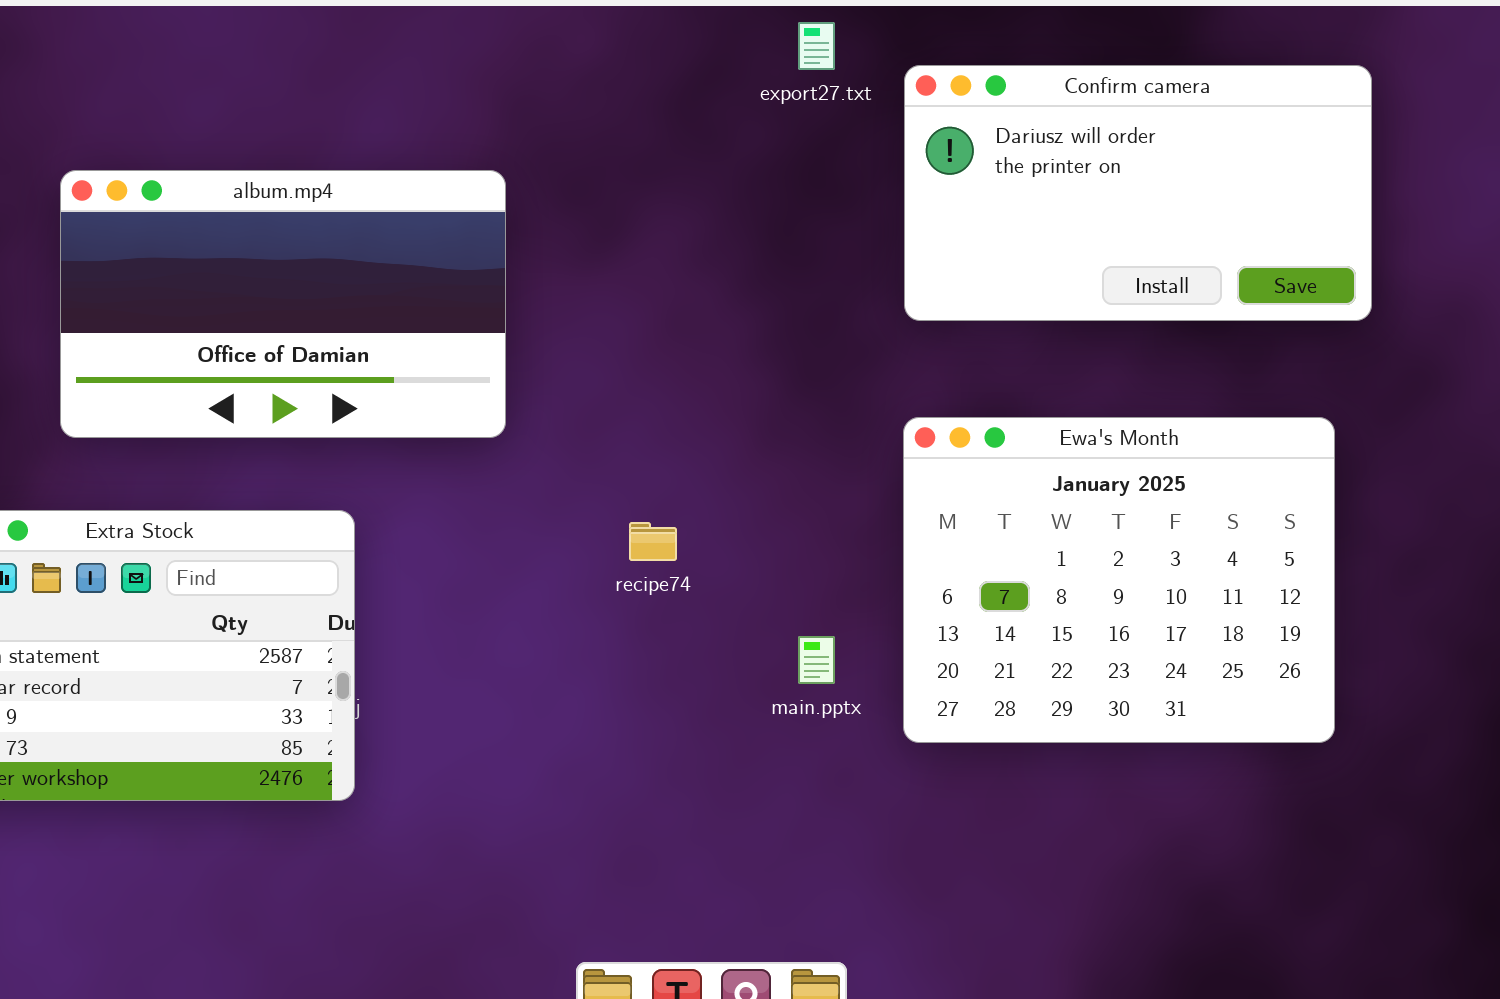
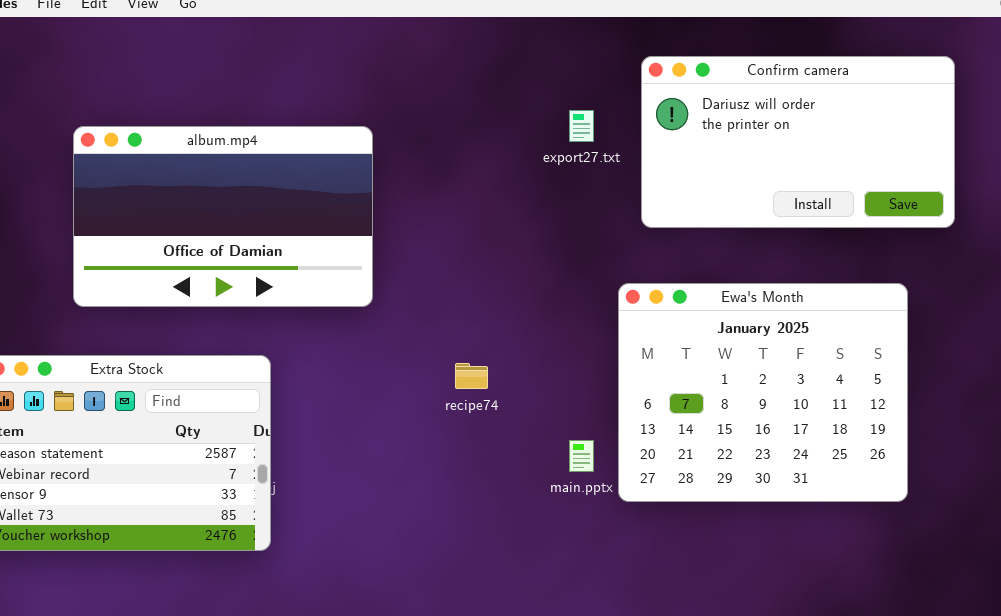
export27.txt: [798,22,835,70] -> [569,110,594,142], moved
Ewa's Month: [903,417,1335,743] -> [618,283,908,502], moved

